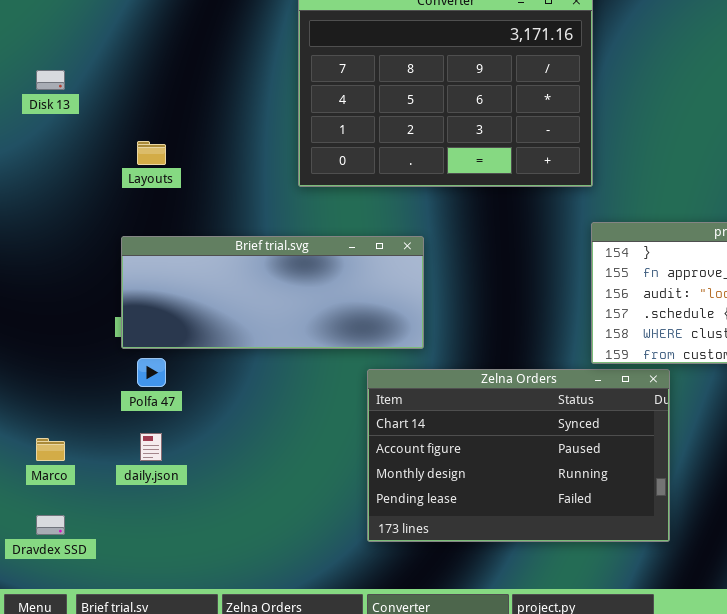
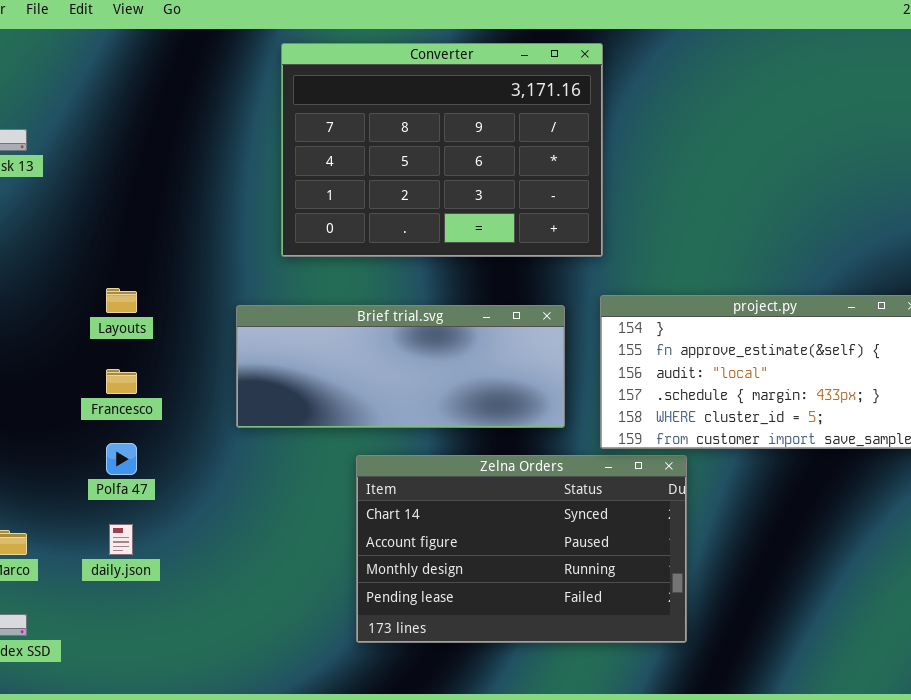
Layouts: [137,141,166,165] -> [106,288,137,313], moved
Brief trial.svg: [121,236,424,349] -> [236,305,565,428], moved

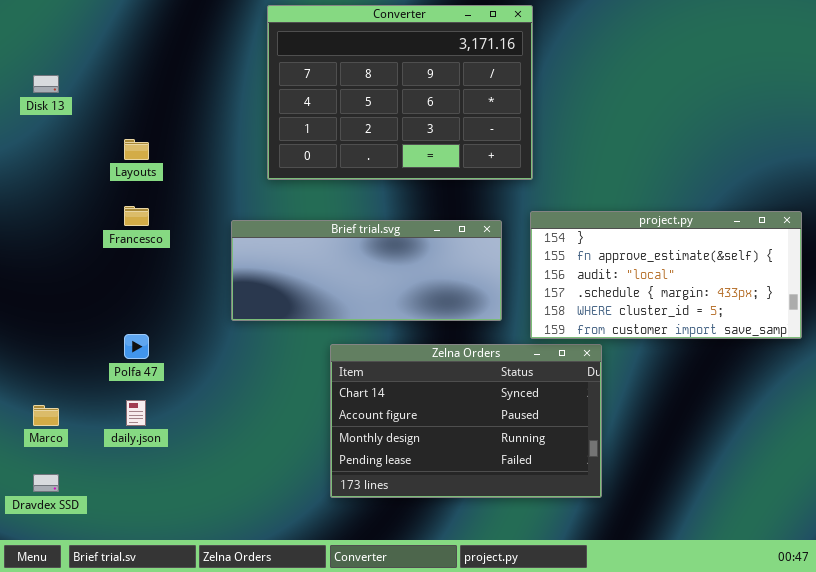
Layouts: [106,288,137,313] -> [124,139,149,160], moved
Francesco: [106,369,137,394] -> [124,206,149,226], moved

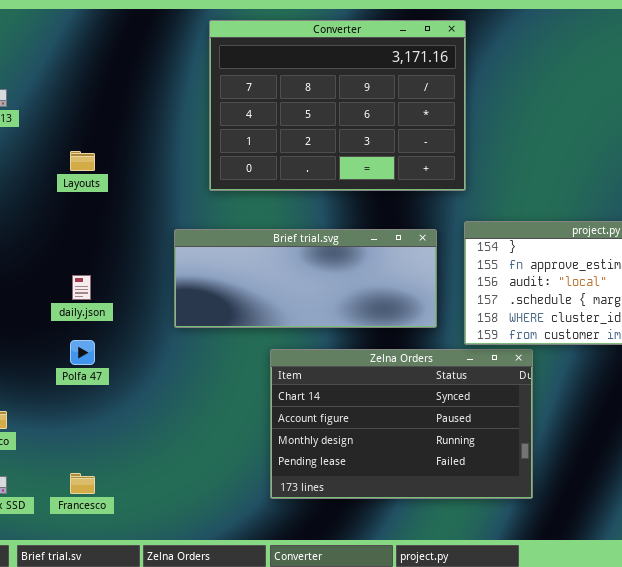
Francesco: [124,206,149,226] -> [70,473,95,494], moved
daily.json: [126,400,146,426] -> [72,275,91,300], moved

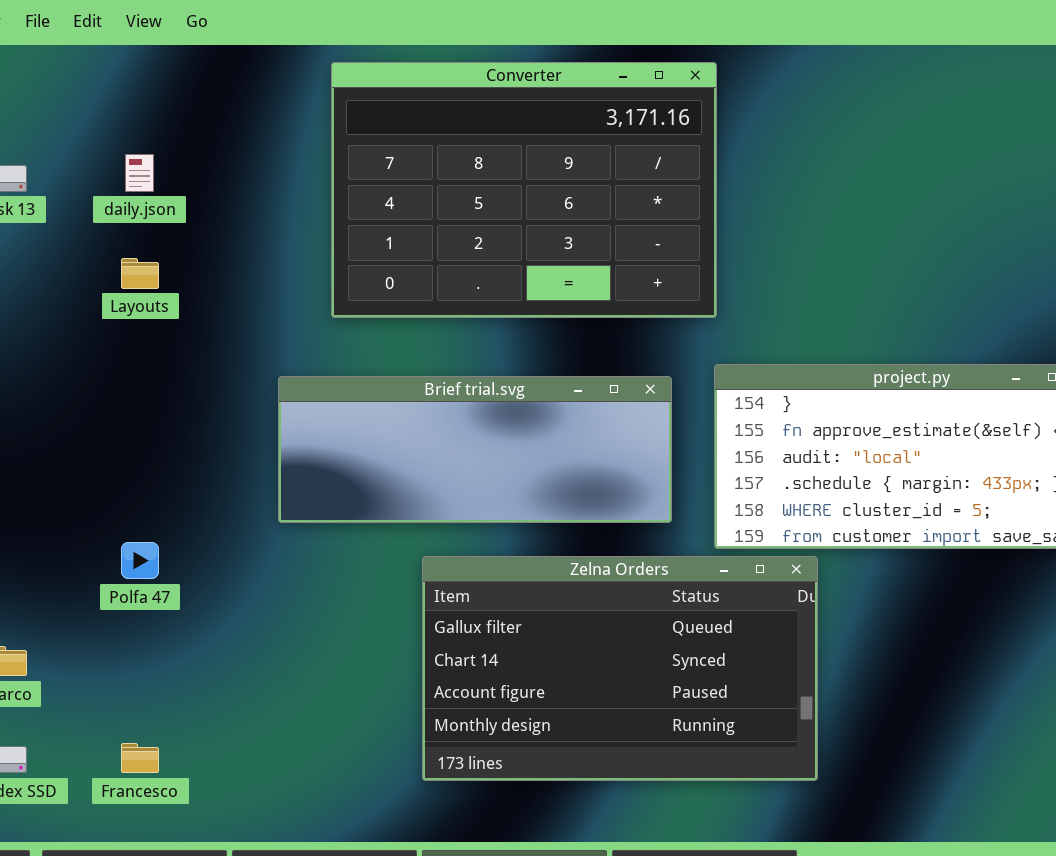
daily.json: [72,275,91,300] -> [125,154,154,192], moved
Zelna Orders: [270,349,533,499] -> [422,556,818,781], scrolled up 1 row

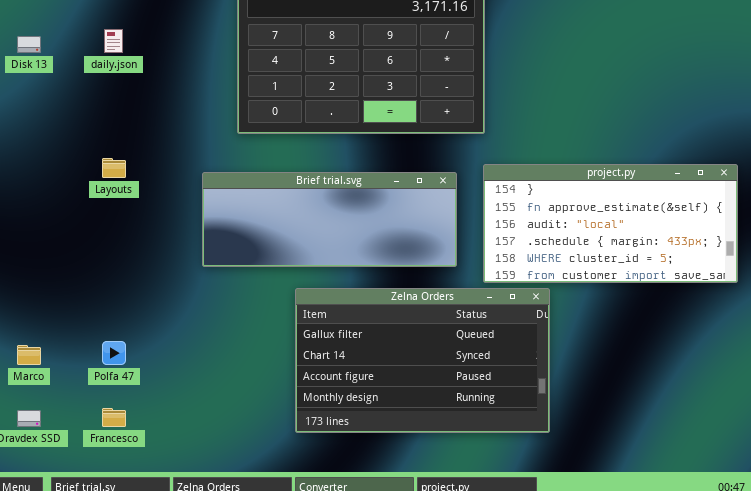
Layouts: [121,258,159,289] -> [102,158,126,178], moved
Polfa 47: [121,542,159,579] -> [102,341,126,365], moved

